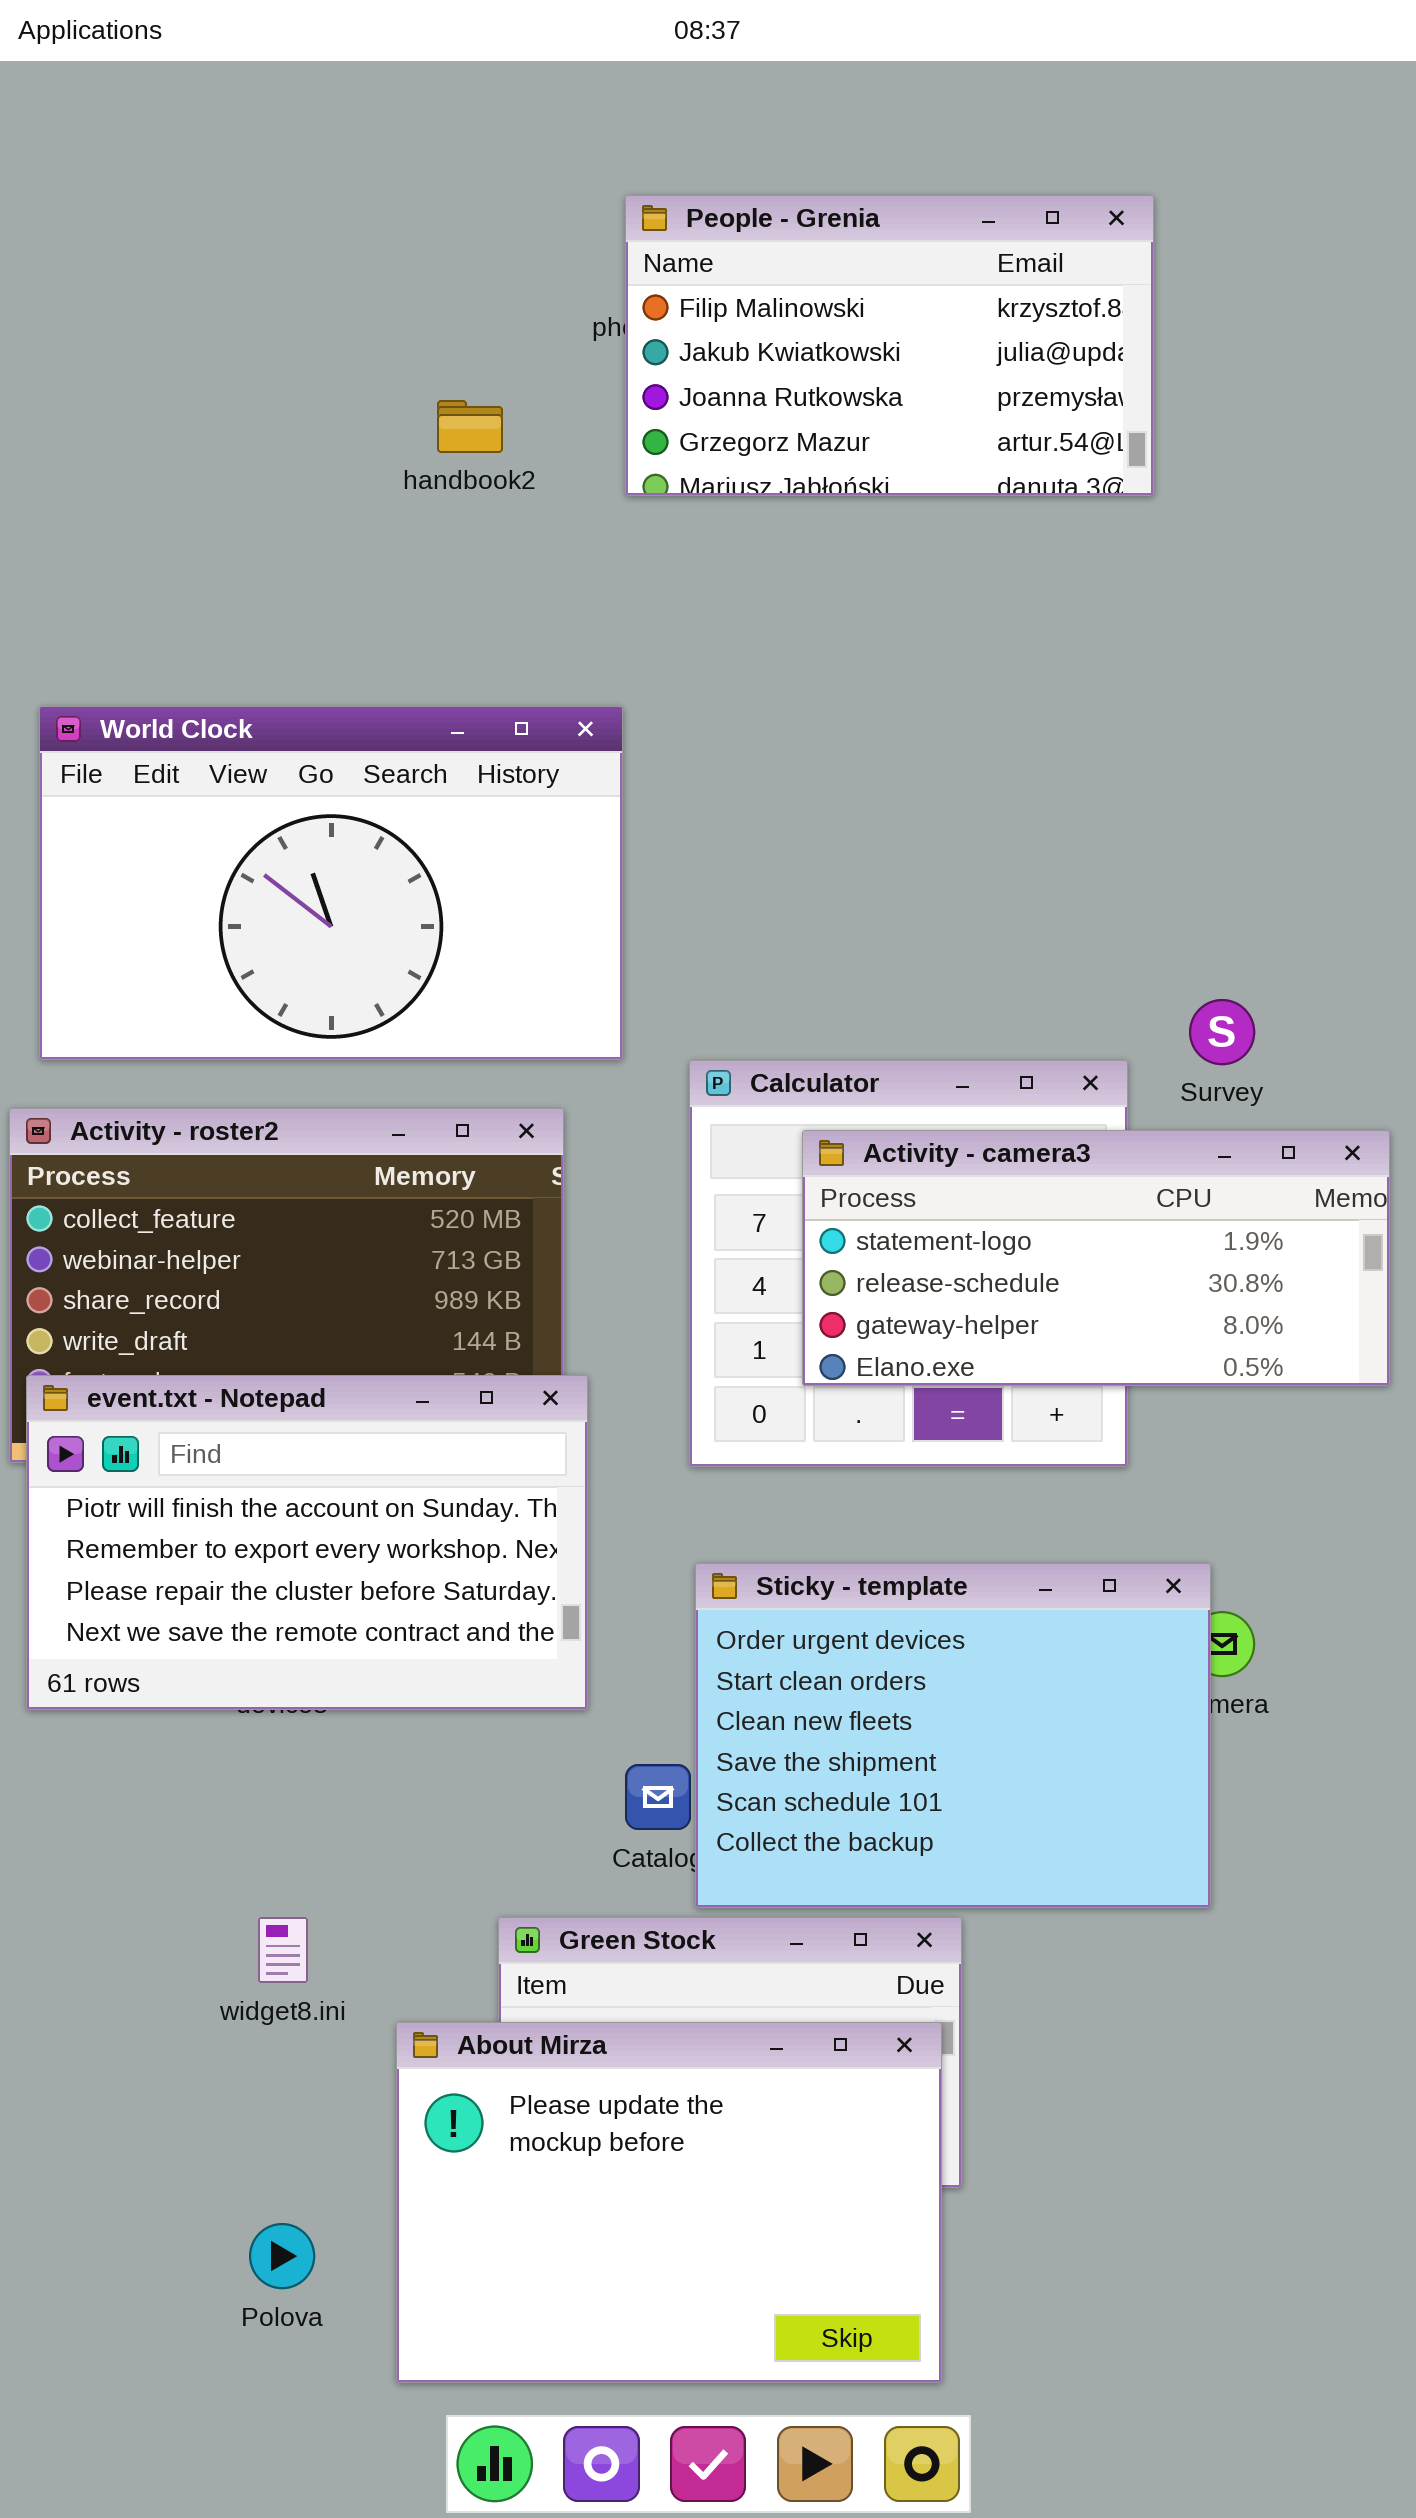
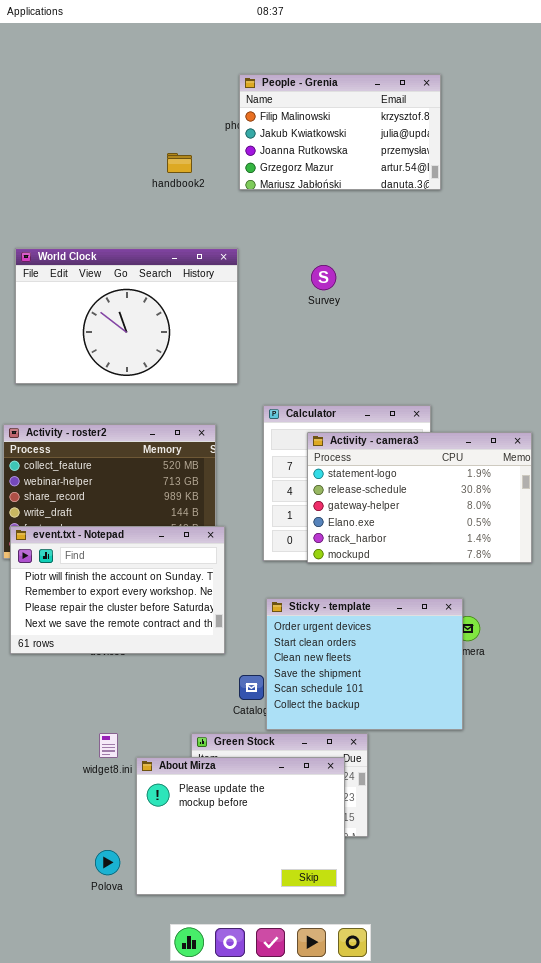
World Clock: [39,706,623,1060] -> [15,248,238,384], moved
Survey: [1189,999,1255,1065] -> [311,265,336,290], moved
Activity - camera3: [802,1130,1390,1386] -> [307,432,532,563], resized
About Mirza: [396,2022,942,2383] -> [136,757,345,895], moved

